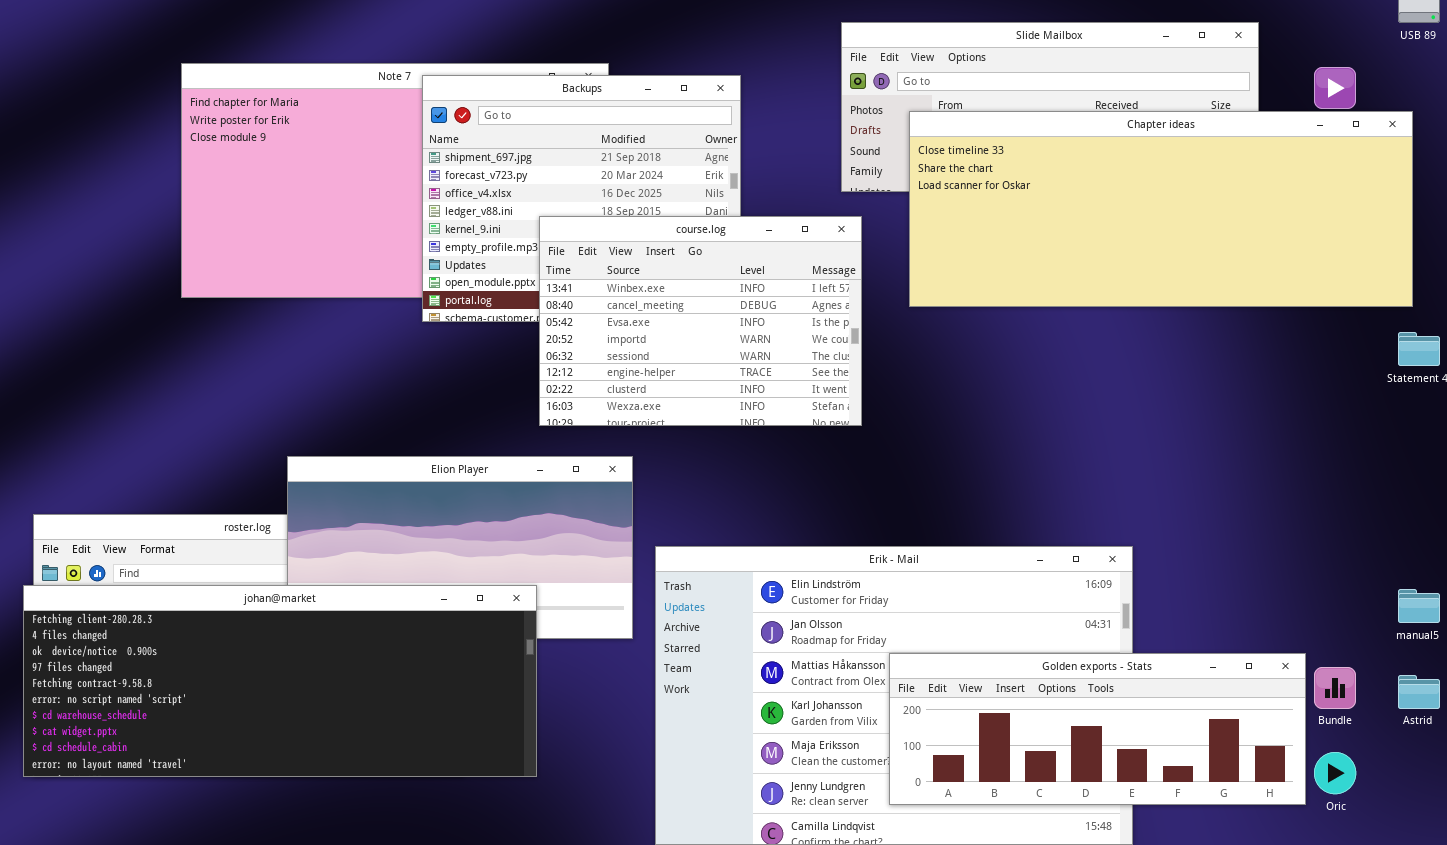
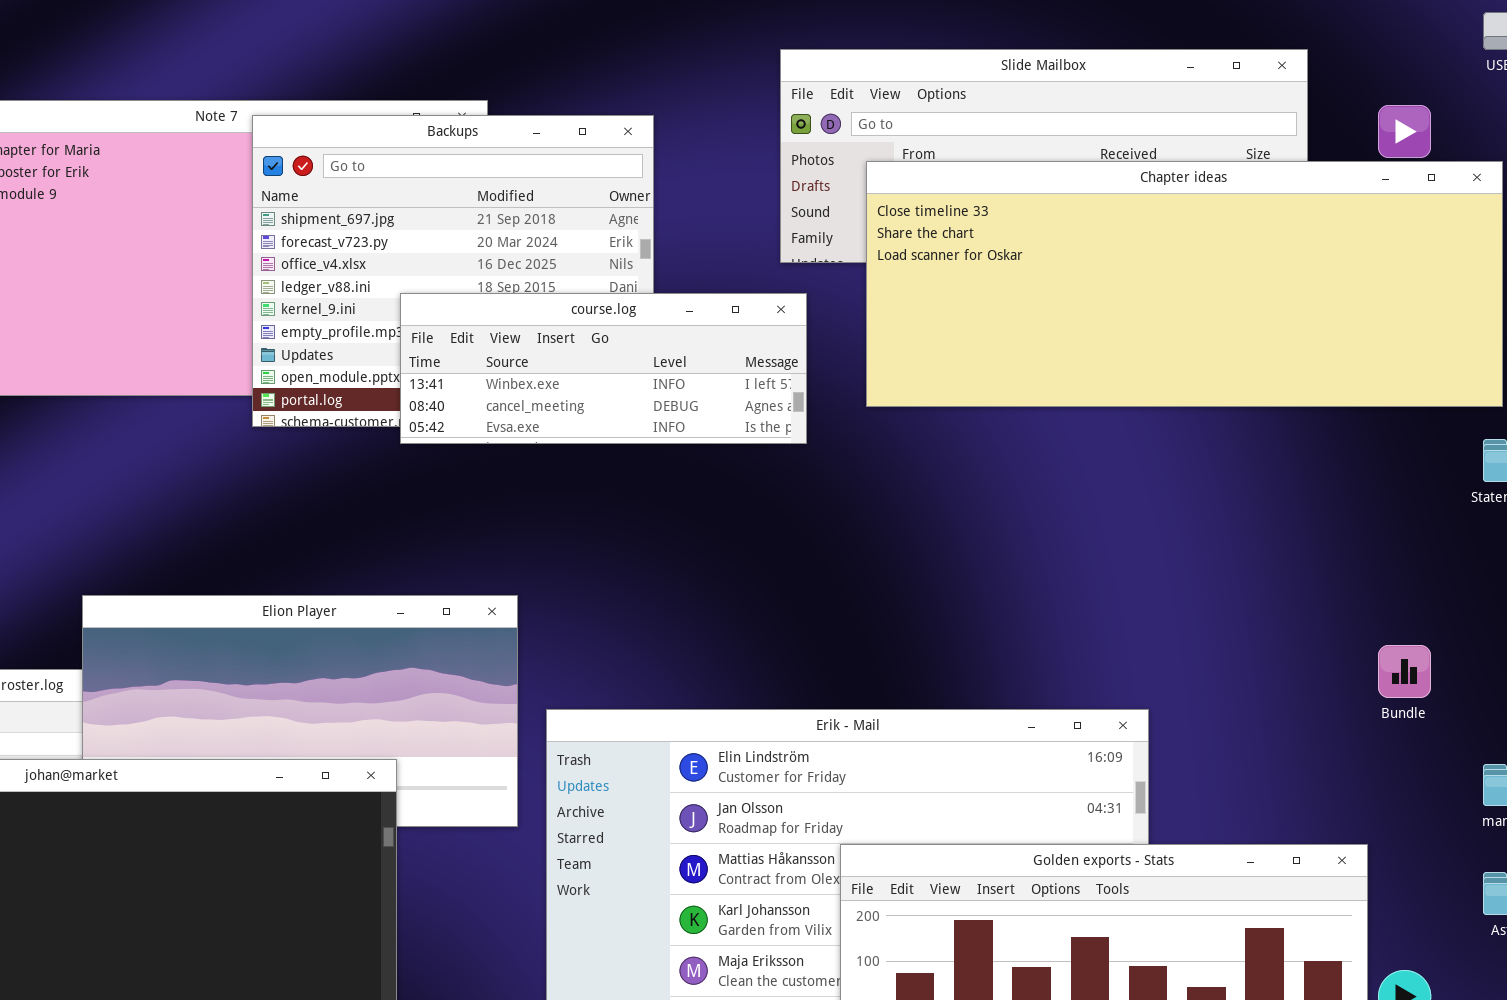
course.log: [539,216,862,426] -> [400,293,807,444], resized
Bundle: [1314,667,1356,709] -> [1378,645,1431,698], moved

